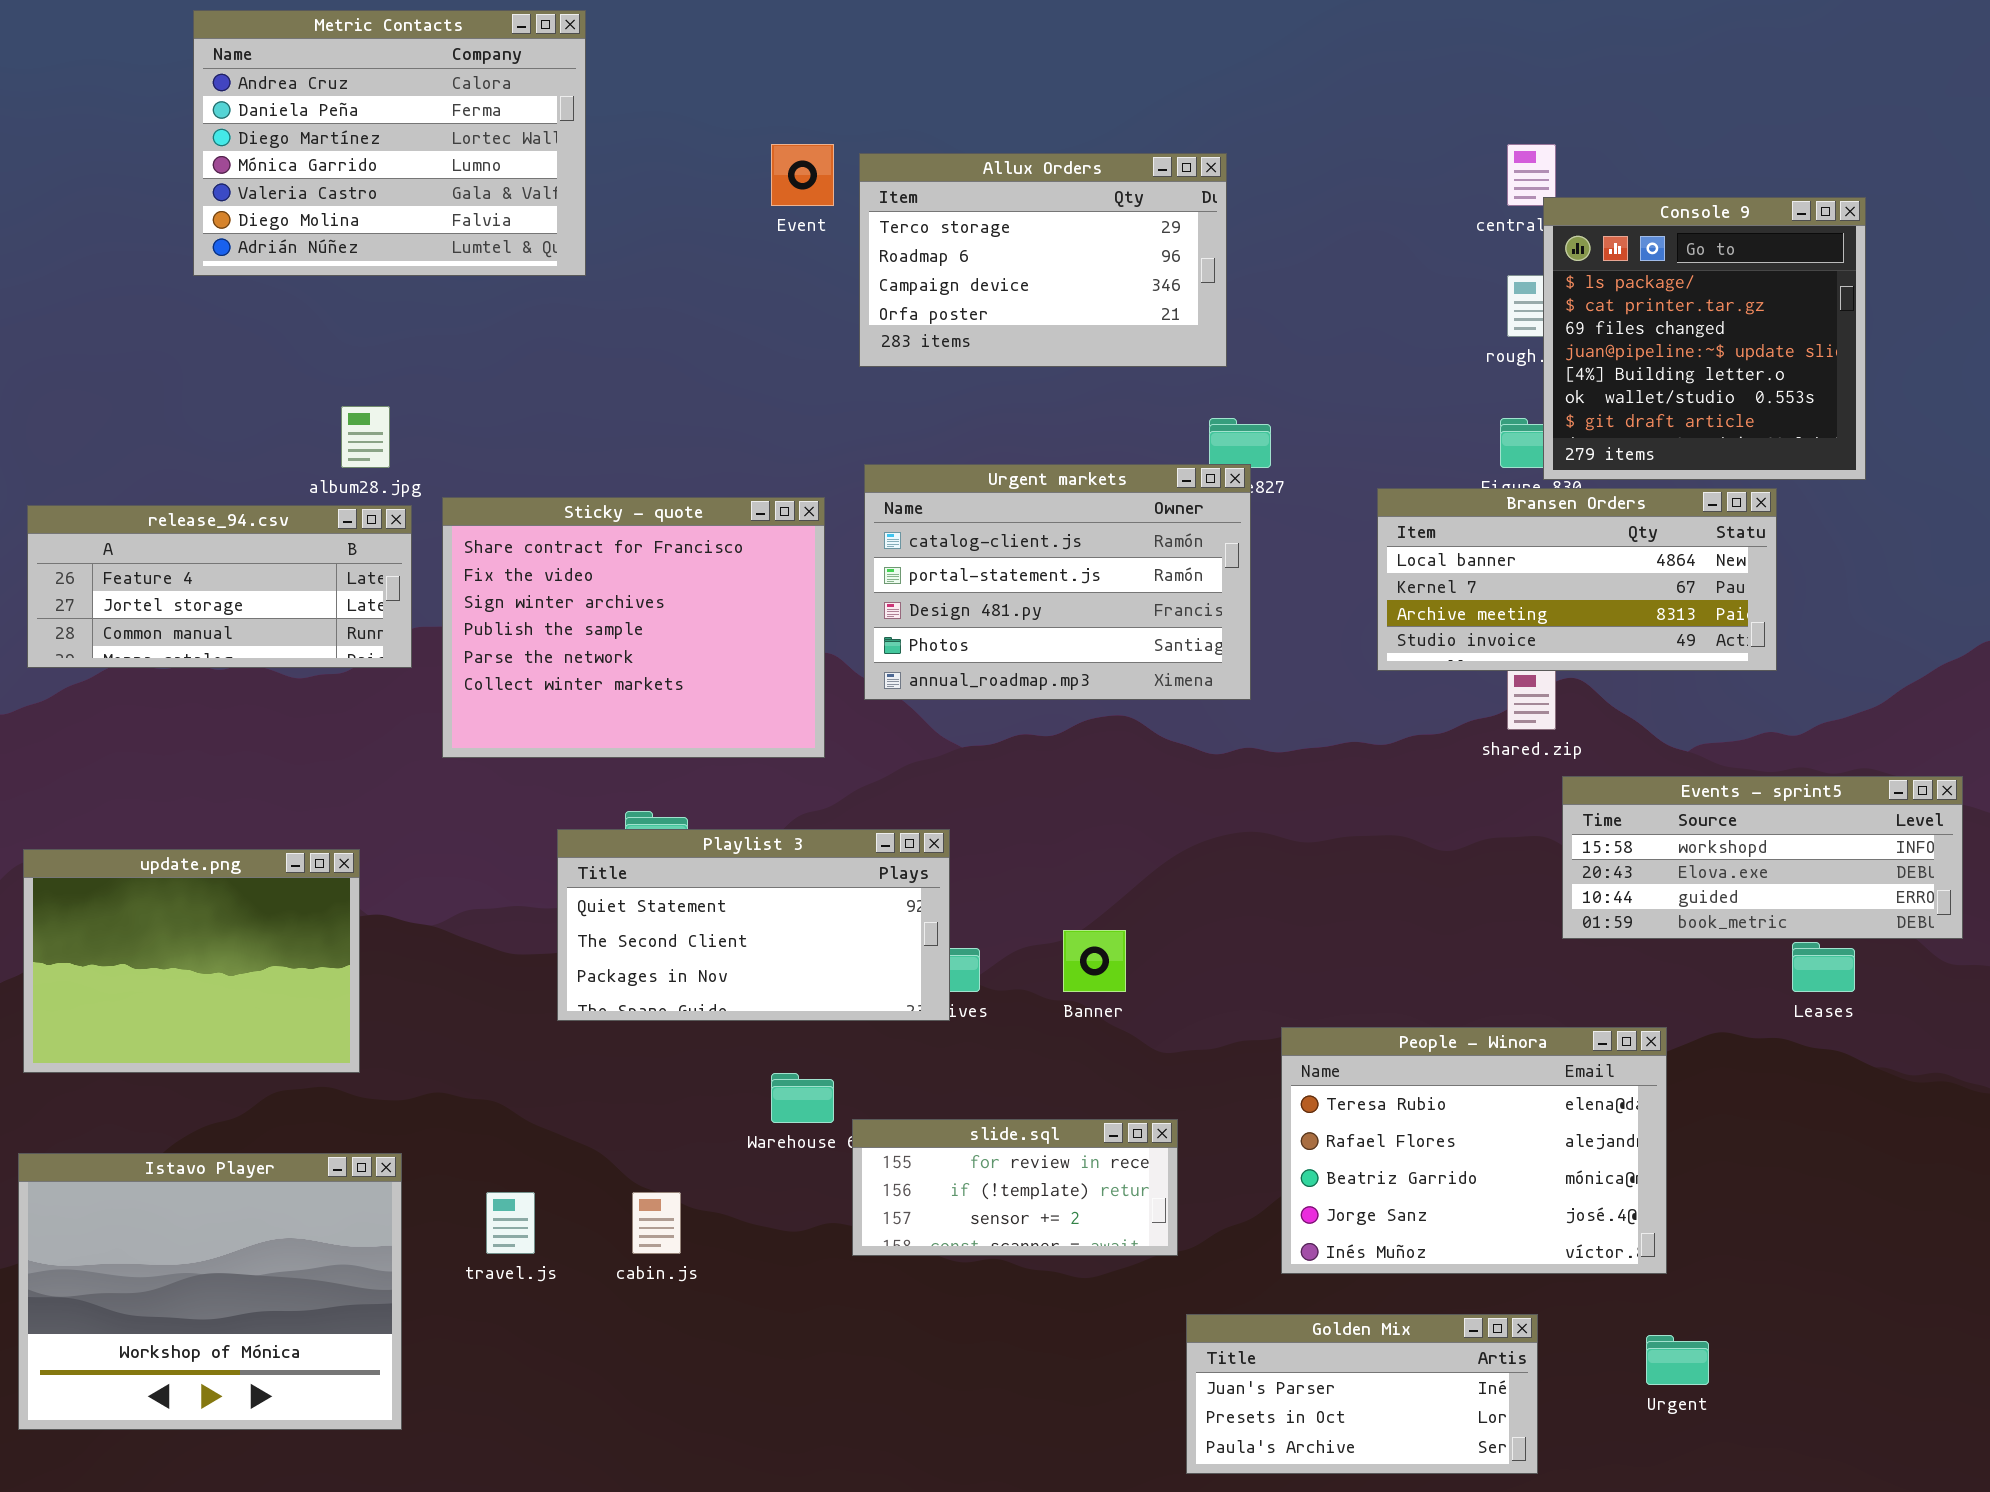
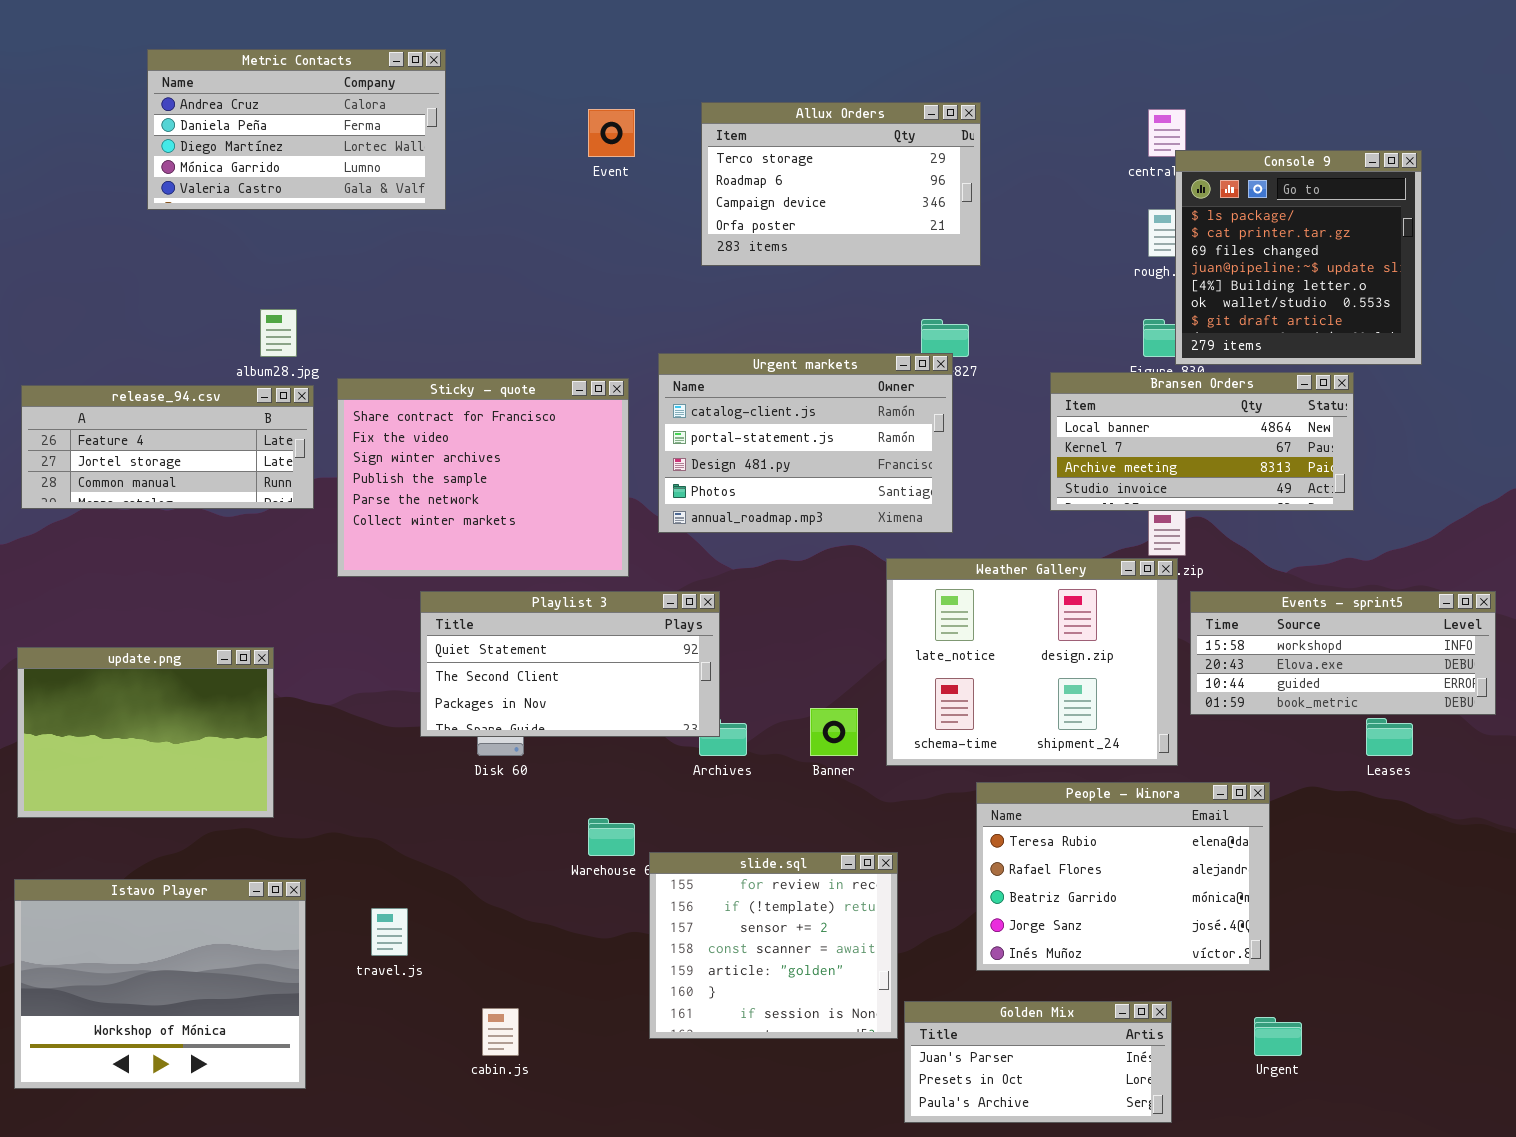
Metric Contacts: [193,10,586,276] -> [147,49,446,210], resized
Allux Orders: [859,153,1227,367] -> [701,102,981,266], moved
Weather Gallery: none -> [886,558,1178,766], opened
Playlist 3: [557,829,950,1021] -> [420,591,720,737], moved
slide.sql: [852,1119,1178,1256] -> [649,852,898,1039], resized
cabin.js: [632,1192,681,1254] -> [482,1008,519,1056], moved

